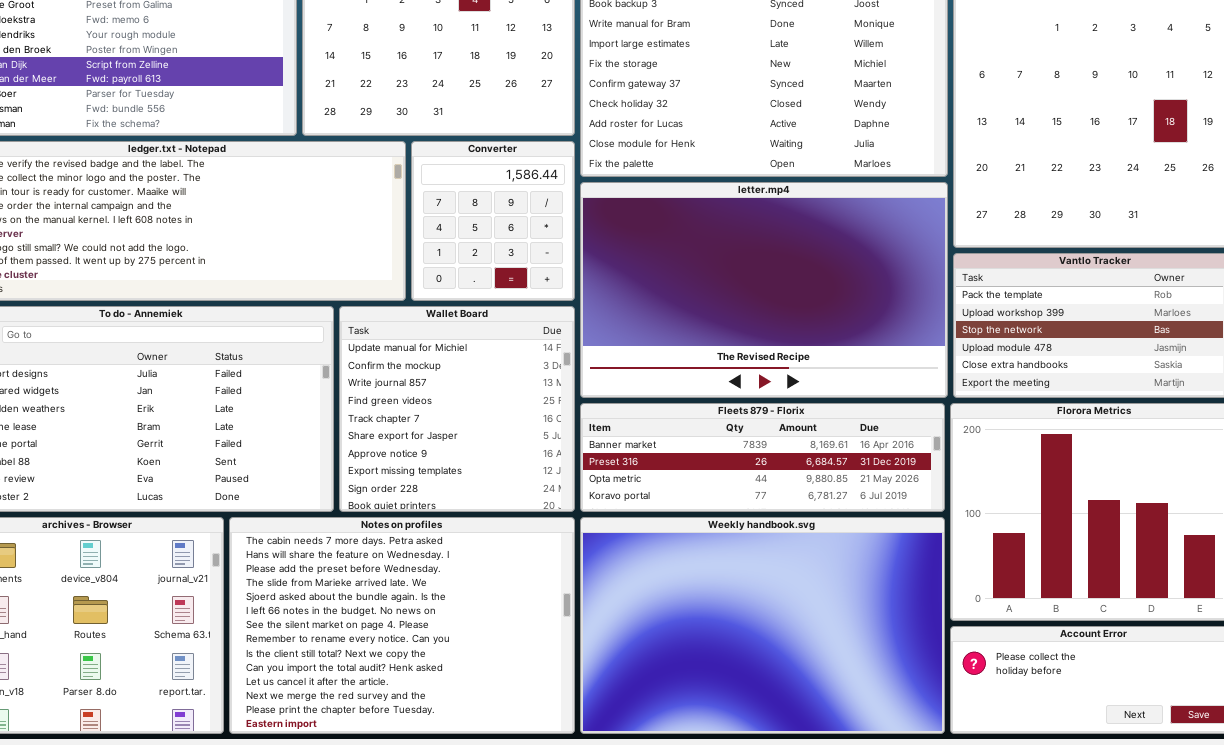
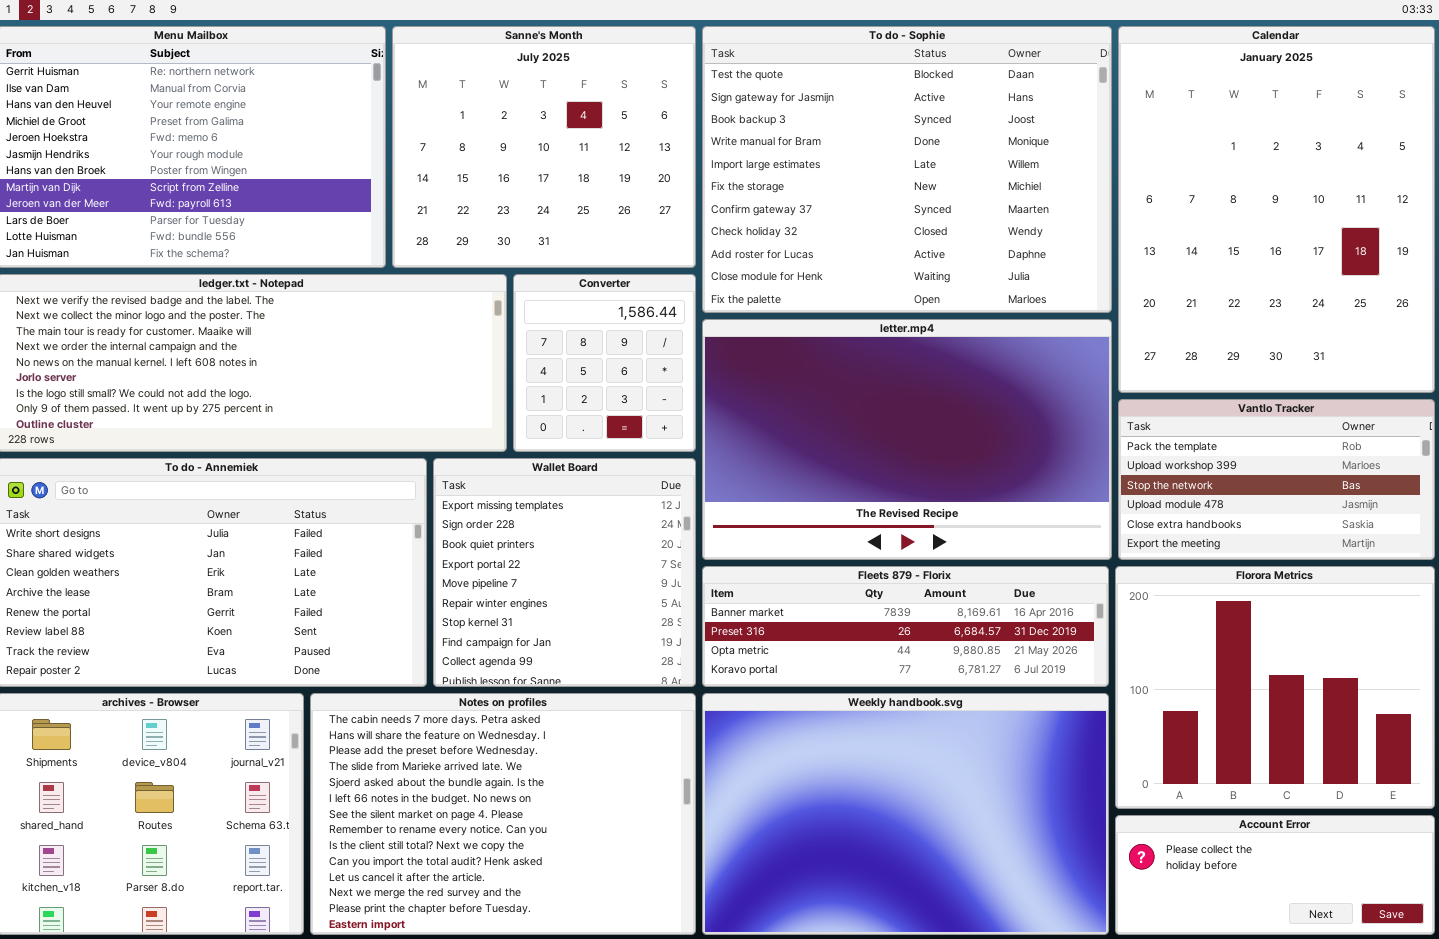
Wallet Board: [339,306,575,512] -> [433,458,696,687], scrolled down 7 rows

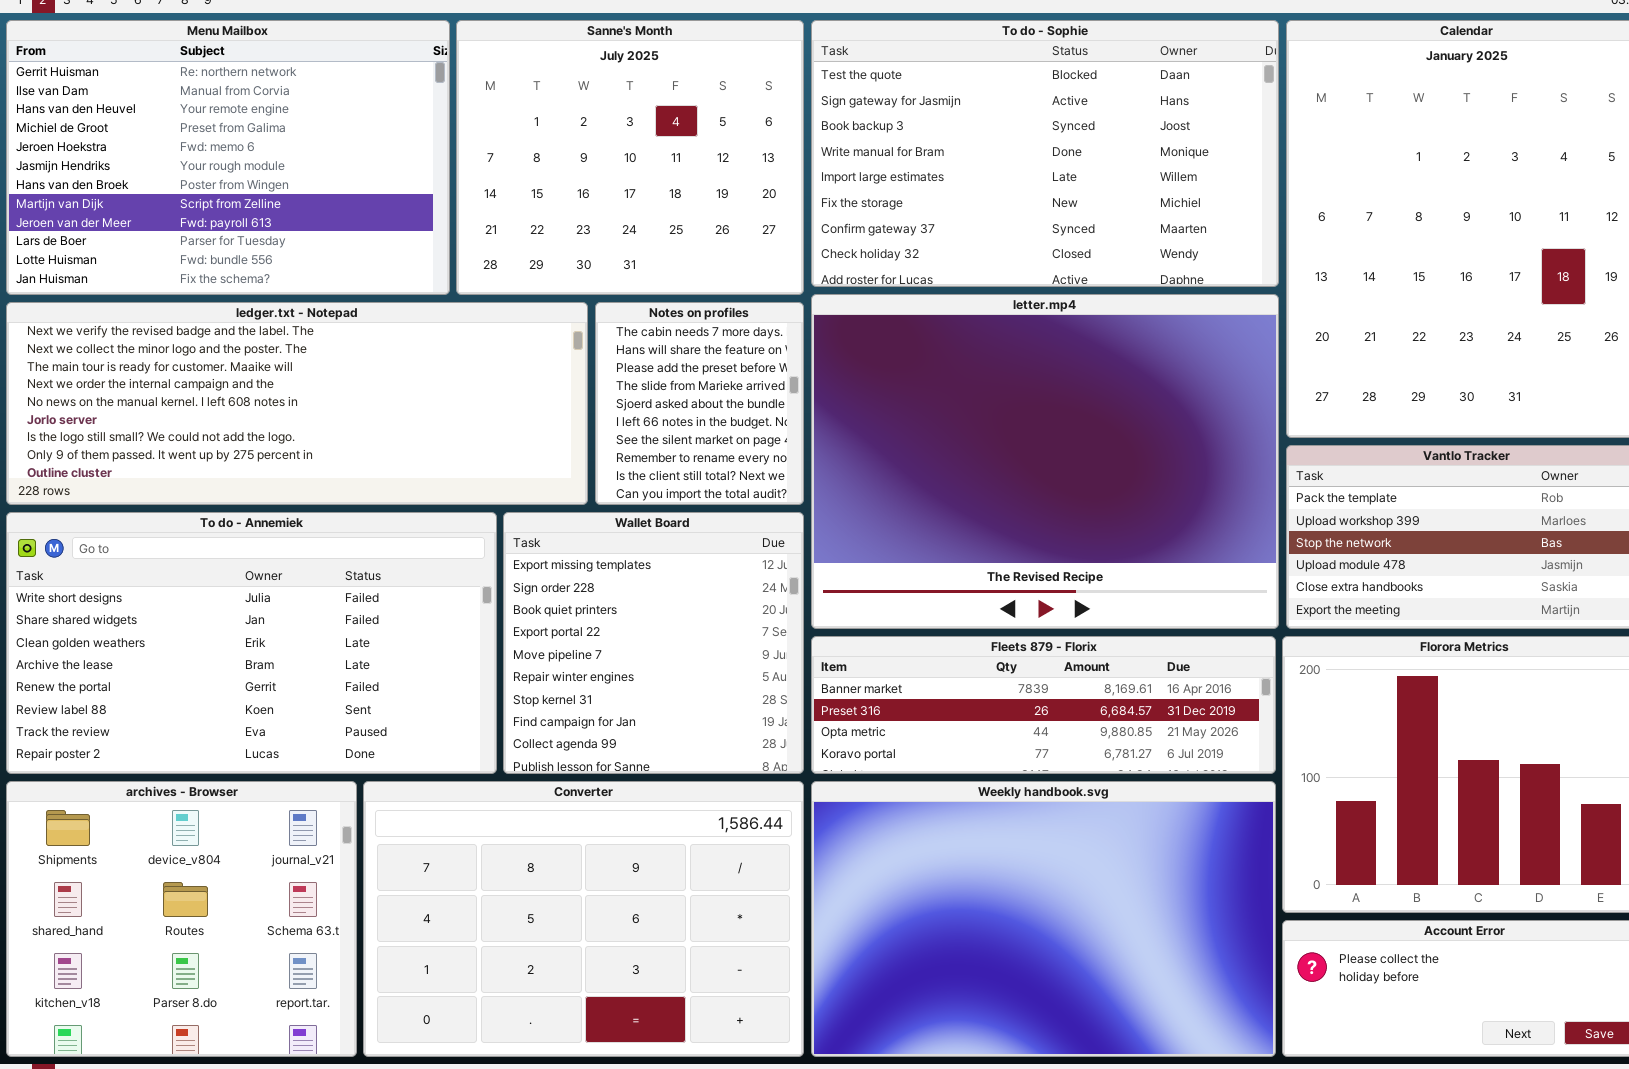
To do - Sophie: [702,26,1112,313] -> [811,20,1279,287], resized
Converter: [513,274,696,452] -> [363,781,804,1057], moved, resized
letter.mp4: [702,319,1112,560] -> [811,294,1279,629], resized
Notes on profiles: [310,693,696,935] -> [595,302,804,505], moved, resized

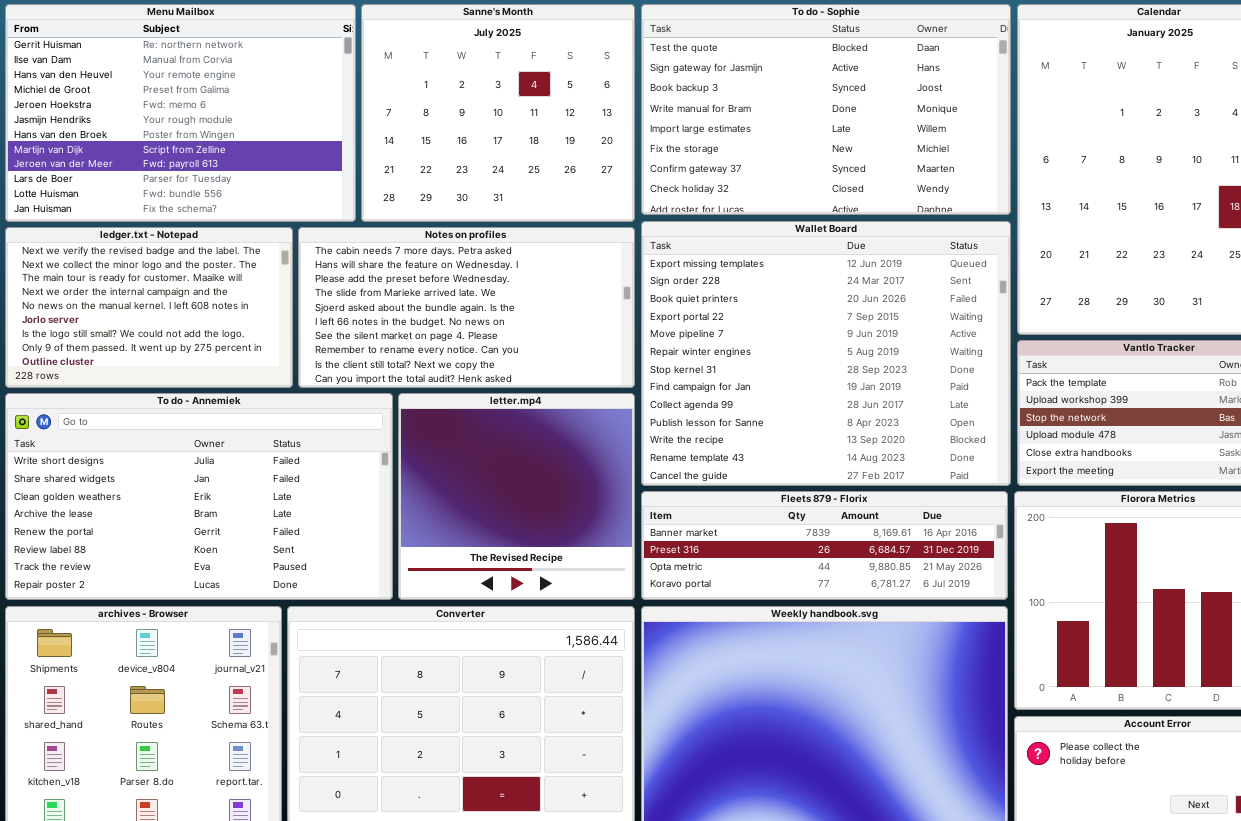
letter.mp4: [811,294,1279,629] -> [398,393,635,600], moved, resized
ledger.txt - Notepad: [6,302,588,505] -> [5,227,293,388], resized
Notes on profiles: [595,302,804,505] -> [298,227,635,388], resized
Wallet Board: [503,512,804,774] -> [641,221,1011,486], moved, resized

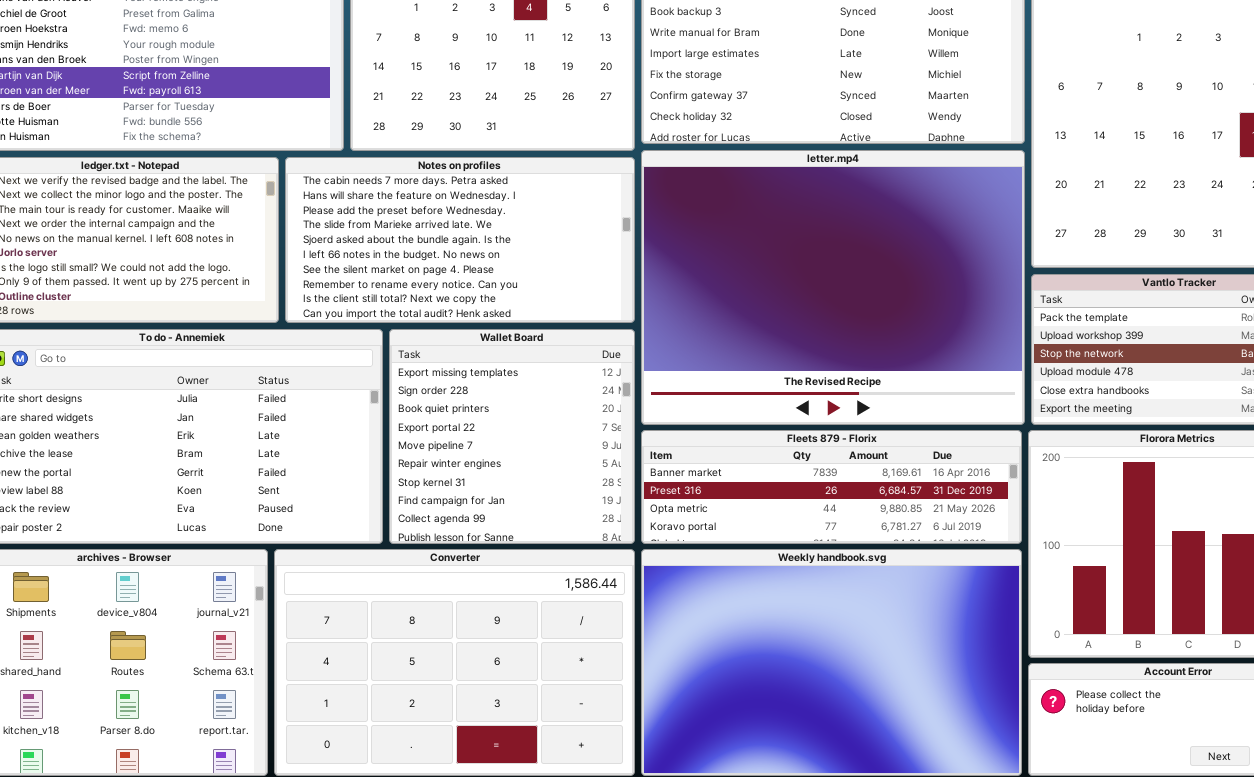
Wallet Board: [641,221,1011,486] -> [389,329,635,544], moved, resized
letter.mp4: [398,393,635,600] -> [641,150,1025,425], moved, resized

